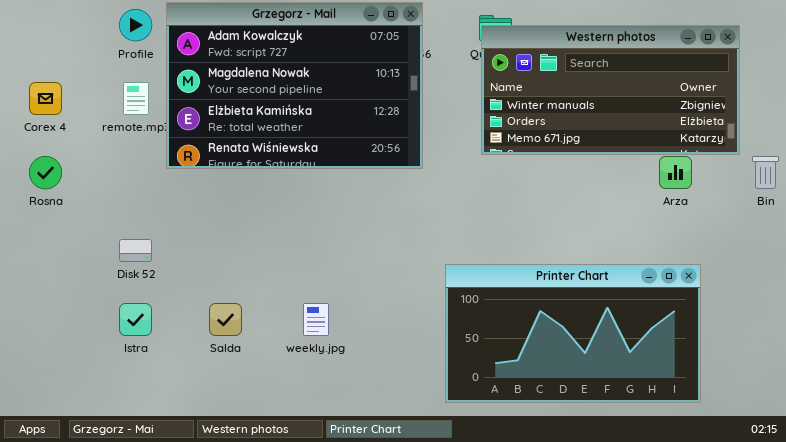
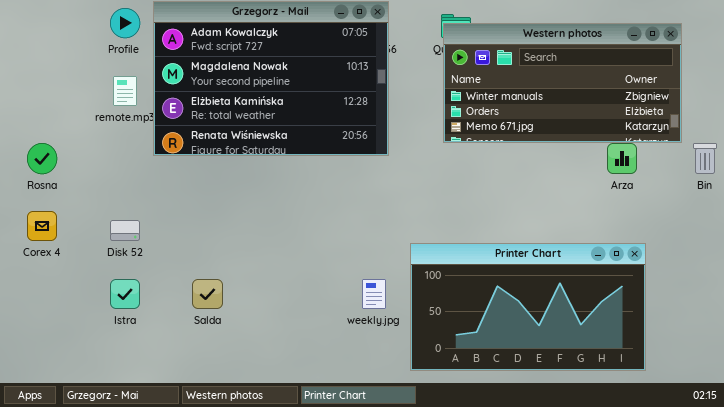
Corex 4: [29,82,62,115] -> [27,211,57,241], moved
weekly.jpg: [303,303,329,336] -> [362,279,386,309], moved

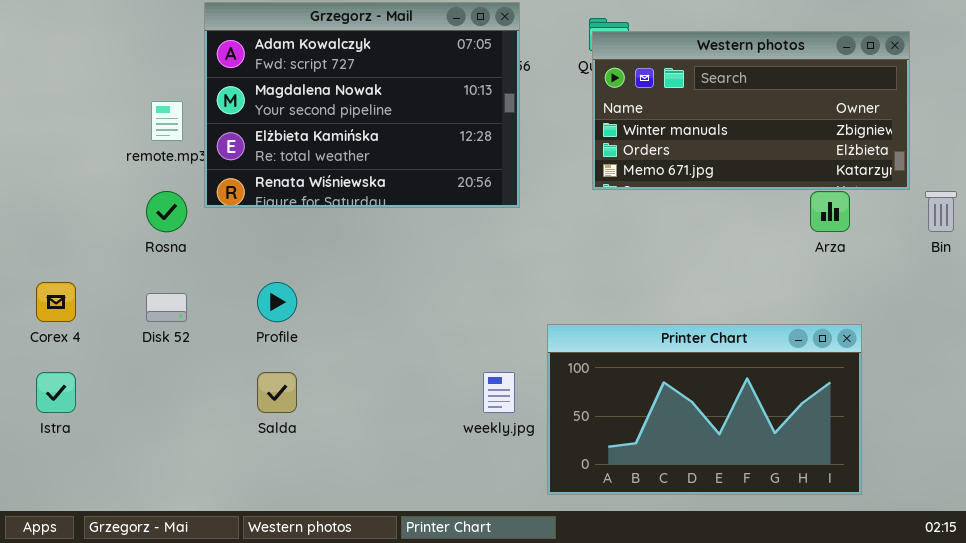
Profile: [110,8,140,38] -> [257,282,297,322], moved
Rosna: [27,143,57,174] -> [146,191,187,232], moved
Istra: [110,279,140,309] -> [36,372,76,413], moved

